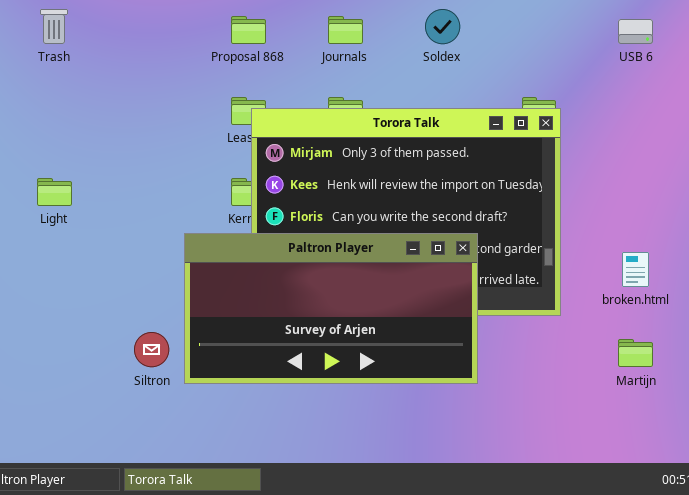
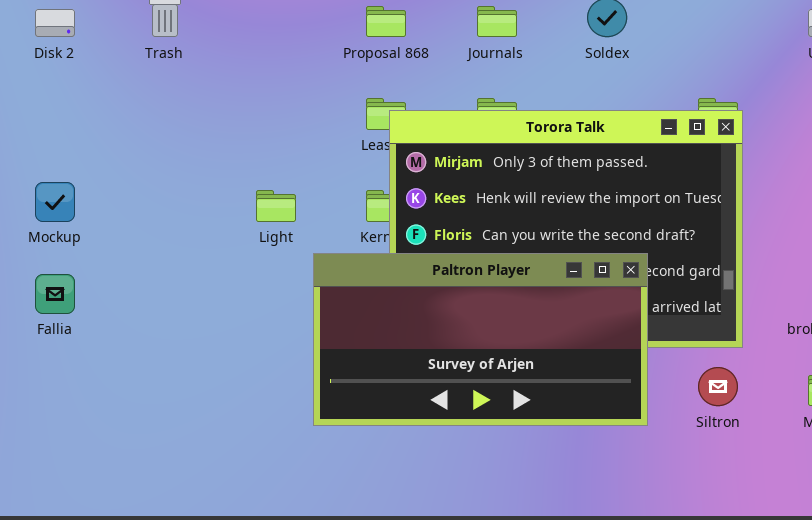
Light: [37,178,72,206] -> [256,190,296,222], moved
Siltron: [134,332,169,367] -> [698,367,738,406], moved

